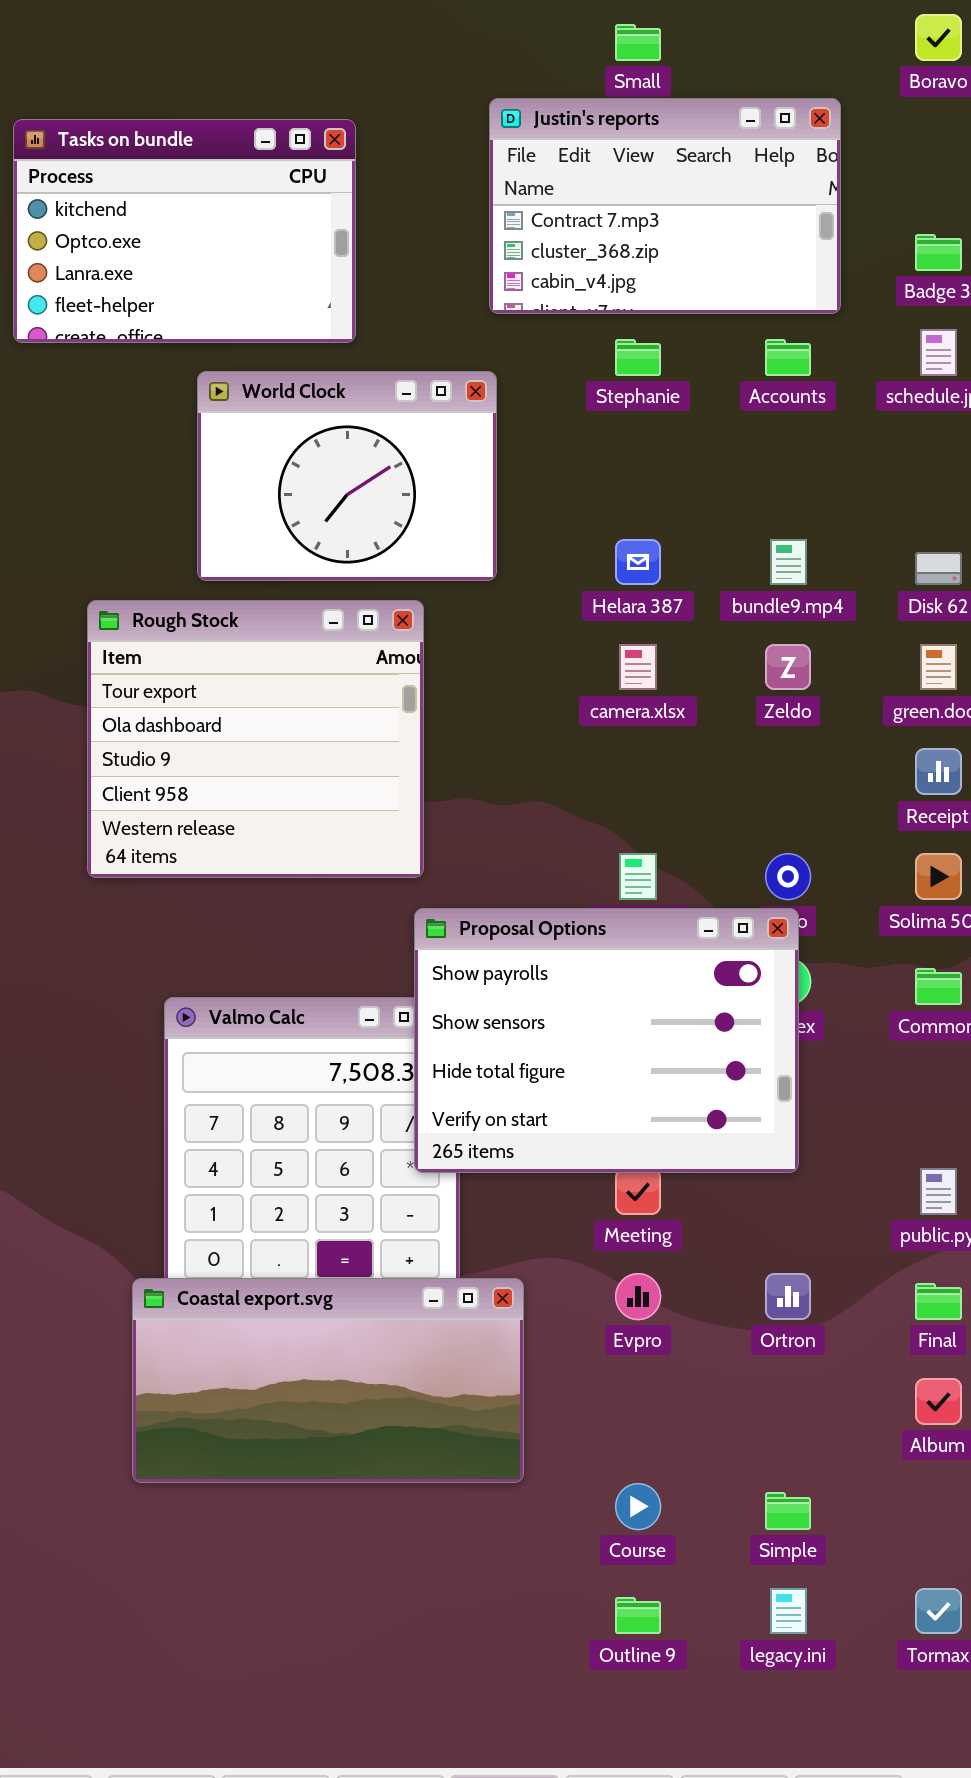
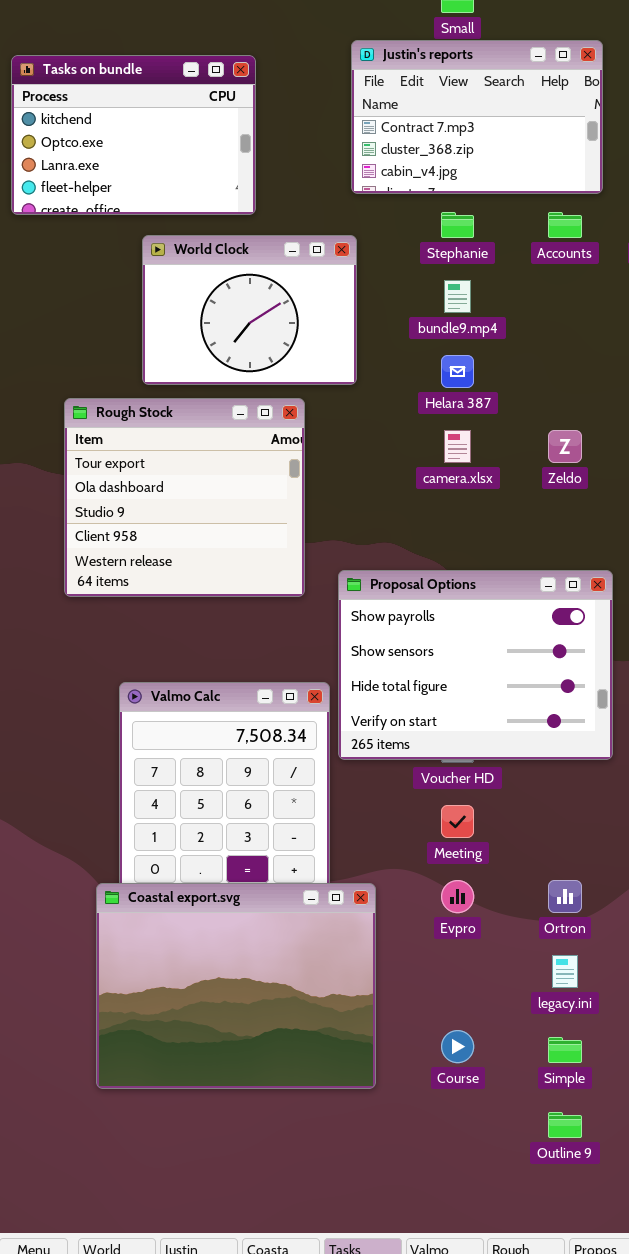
bundle9.mp4: [770,539,807,585] -> [444,280,471,313], moved
Proposal Options: [414,908,799,1173] -> [338,570,613,760], moved
Coastal export.svg: [132,1278,524,1483] -> [96,883,376,1089], resized
legacy.ini: [770,1588,807,1634] -> [552,955,578,988], moved
Outline 9: [615,1597,661,1634] -> [548,1112,582,1138], moved

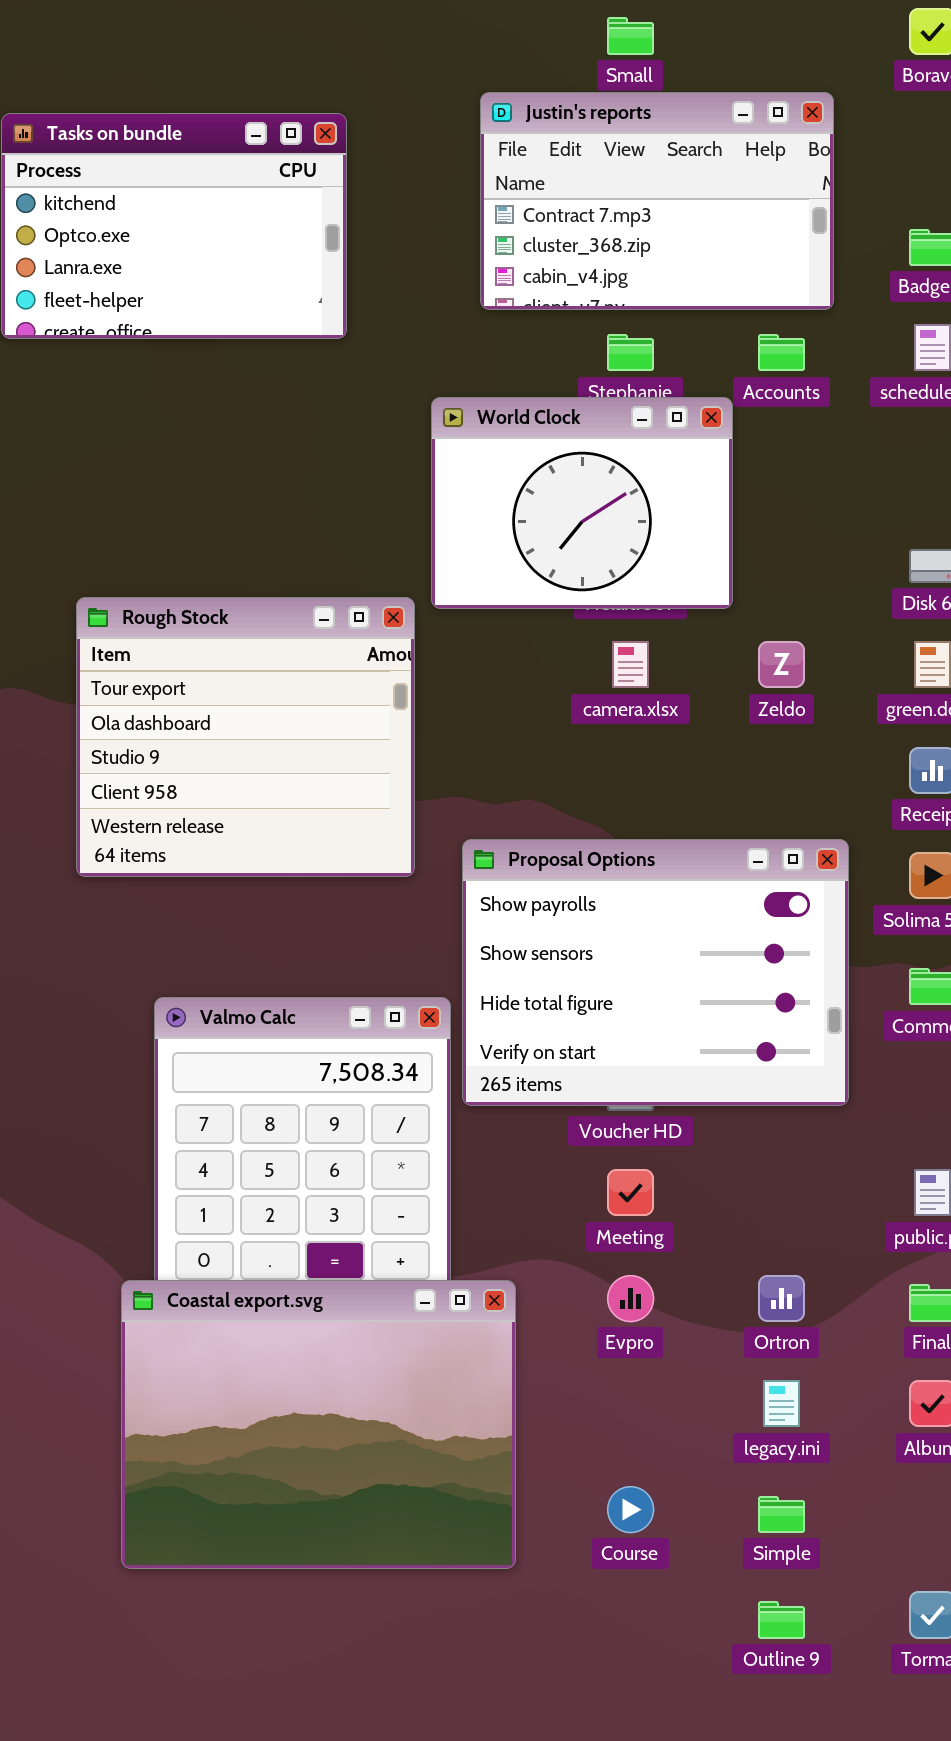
World Clock: [142,235,357,385] -> [431,397,733,609], moved

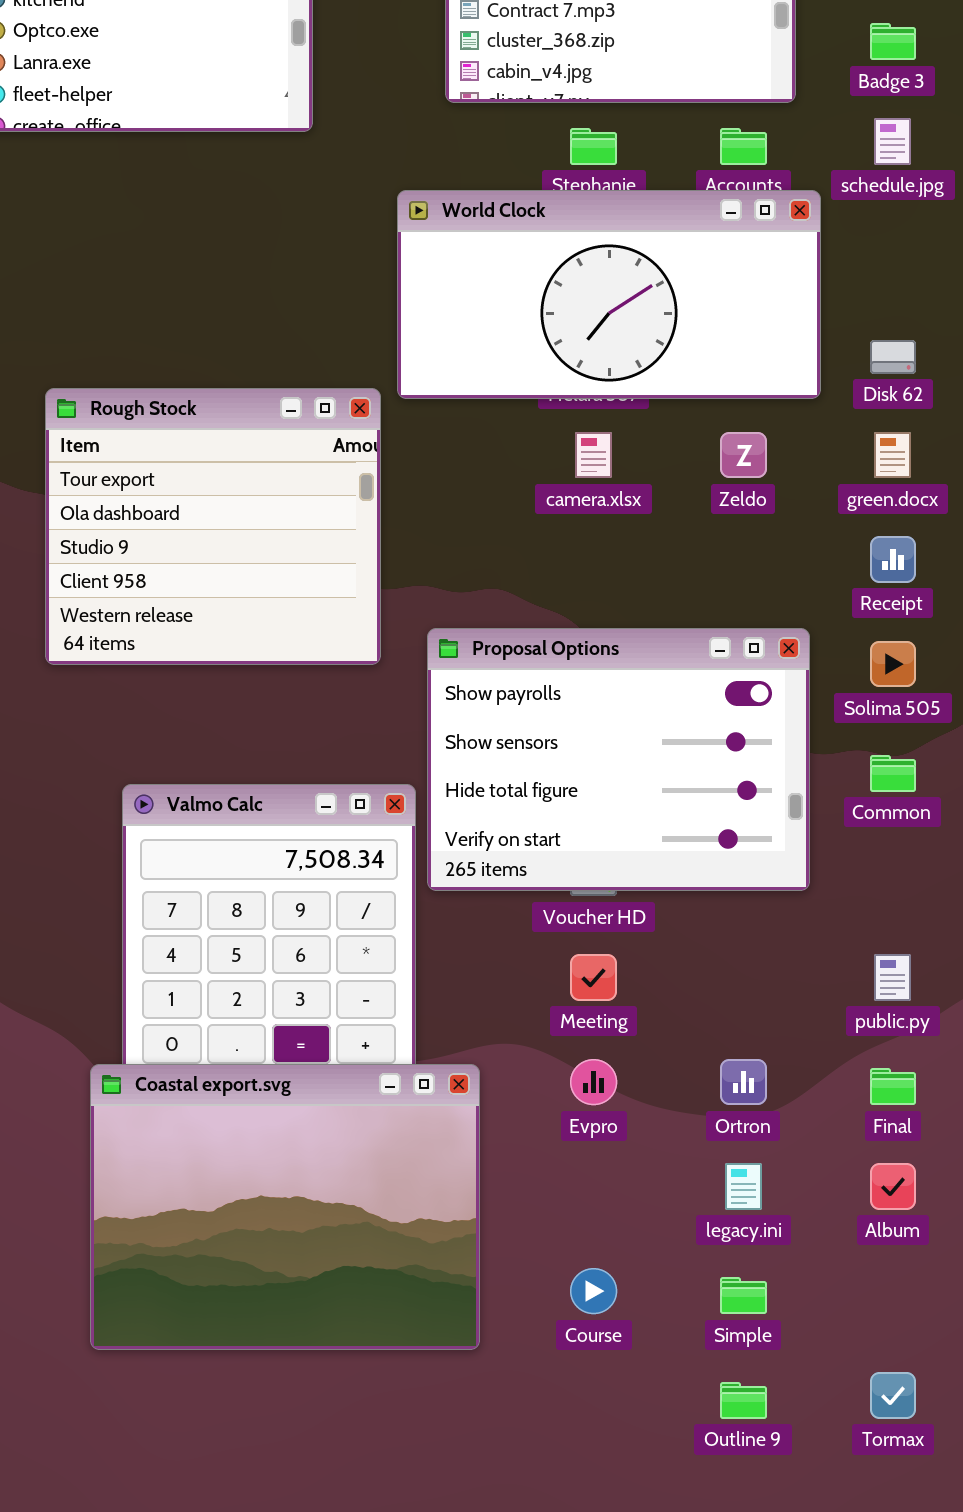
World Clock: [431,397,733,609] -> [397,190,821,399], resized

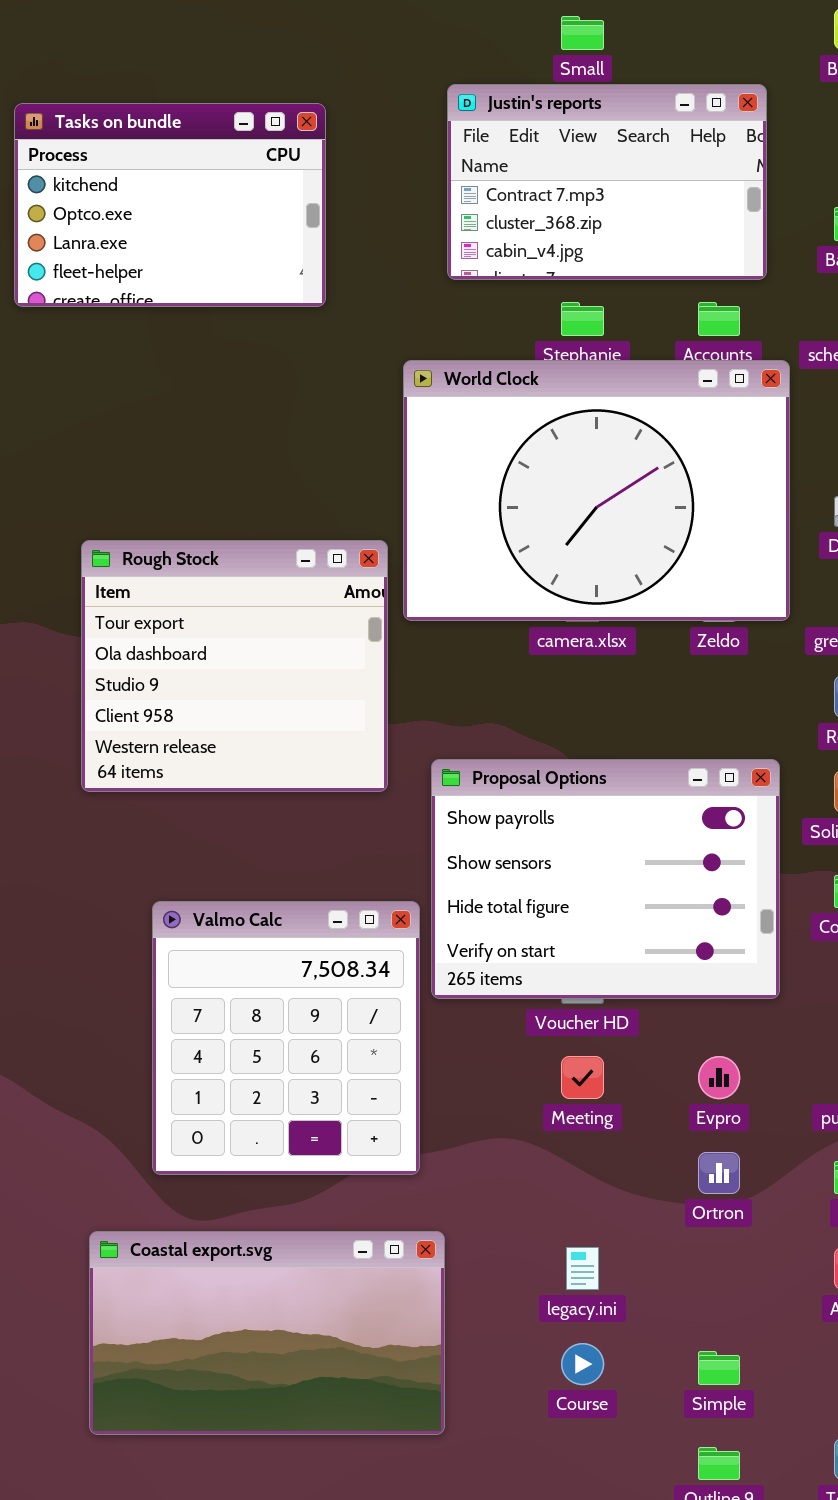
World Clock: [397,190,821,399] -> [403,360,790,621], resized
Evpro: [570,1059,617,1105] -> [698,1056,740,1099], moved
Coastal export.svg: [90,1064,480,1350] -> [89,1231,445,1435], moved, resized
legacy.ini: [725,1163,762,1210] -> [566,1247,599,1290], moved

